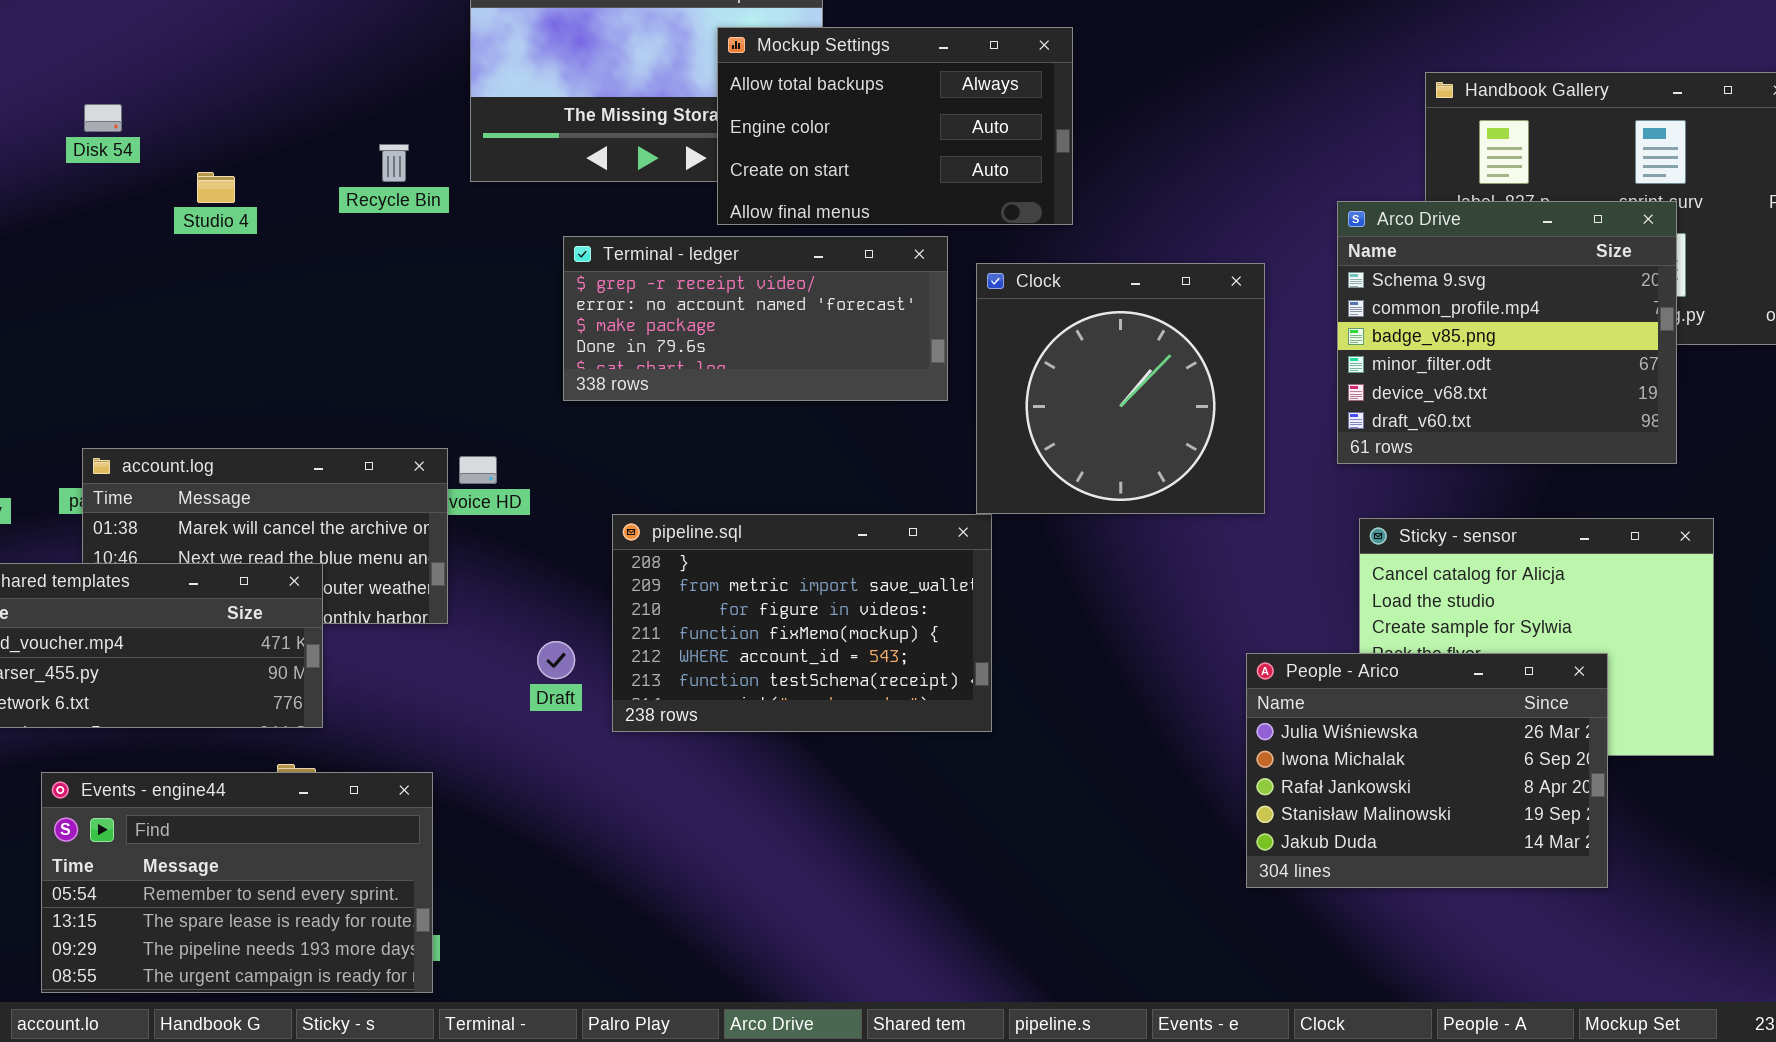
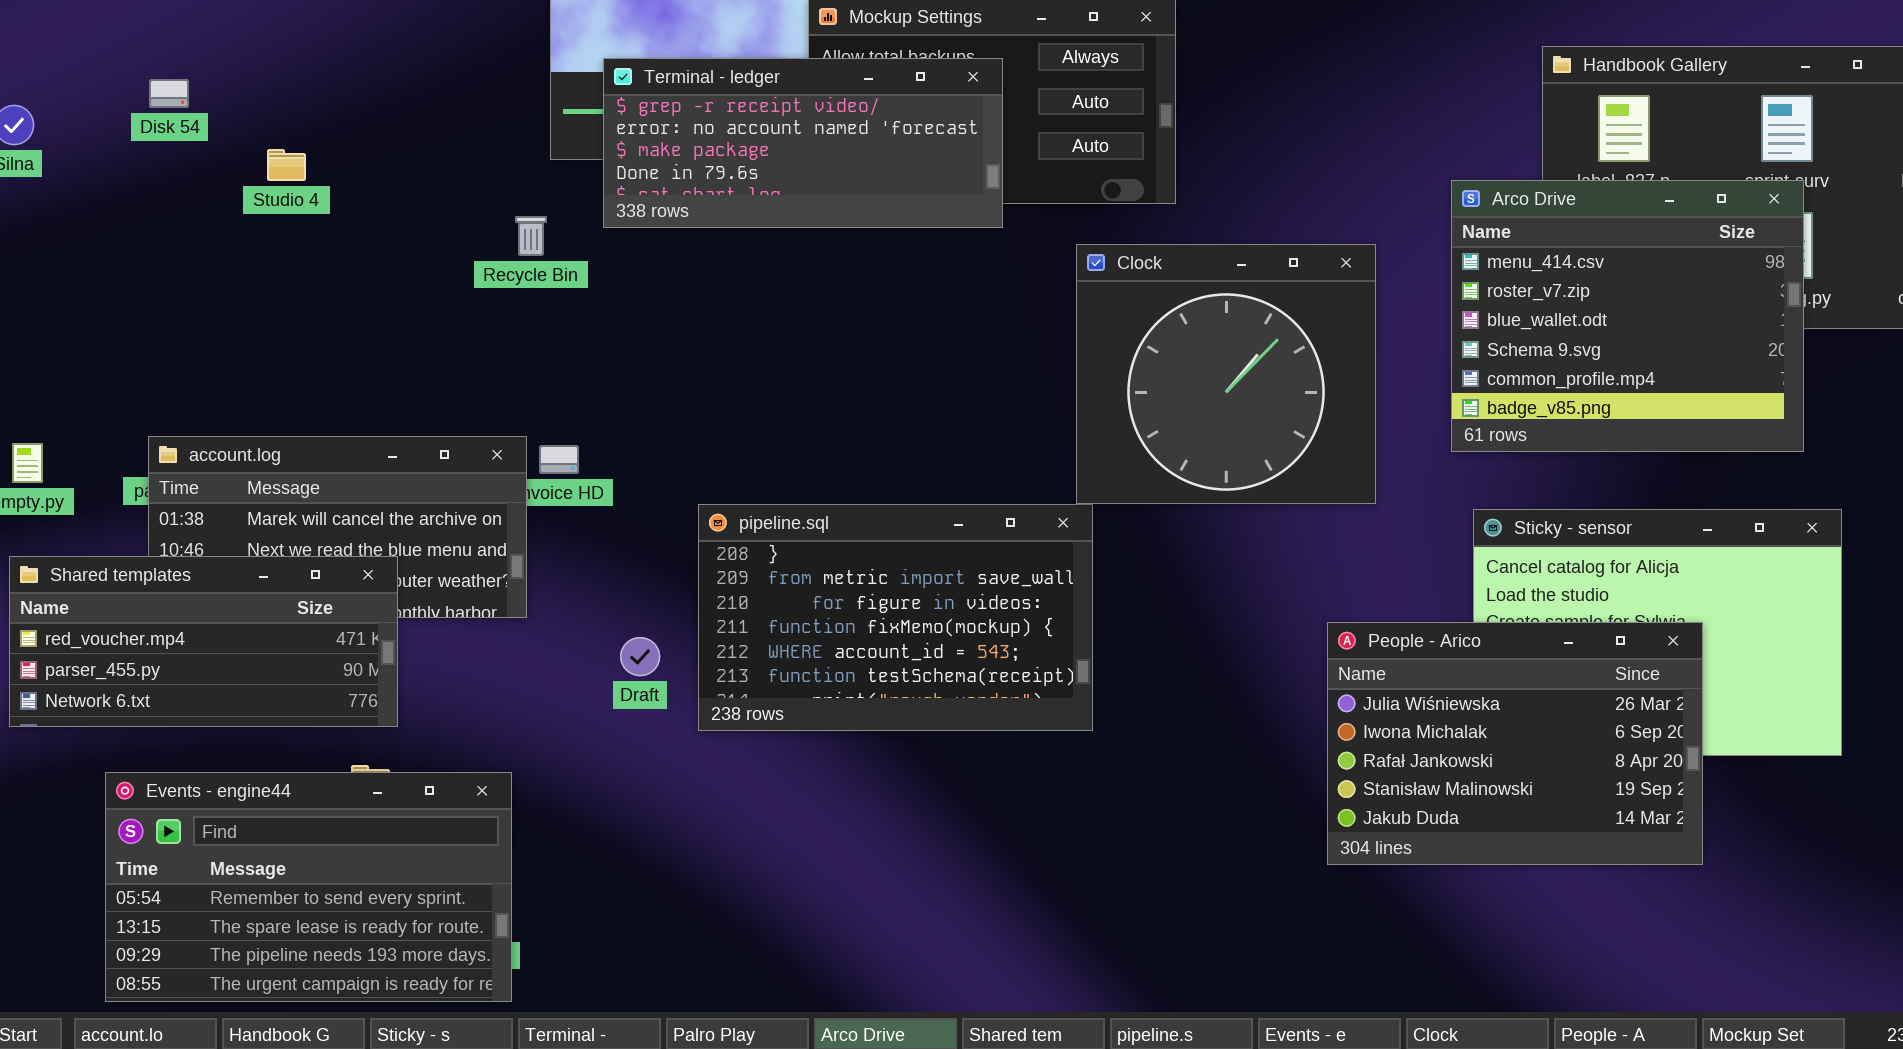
Recycle Bin: [379,144,409,182] -> [515,216,547,256], moved
Arco Drive: [1337,201,1677,464] -> [1451,180,1804,452], scrolled up 3 rows
Terminal - ledger: [563,236,948,401] -> [603,58,1003,228], moved
People - Arico: [1246,653,1608,888] -> [1327,622,1703,865], moved

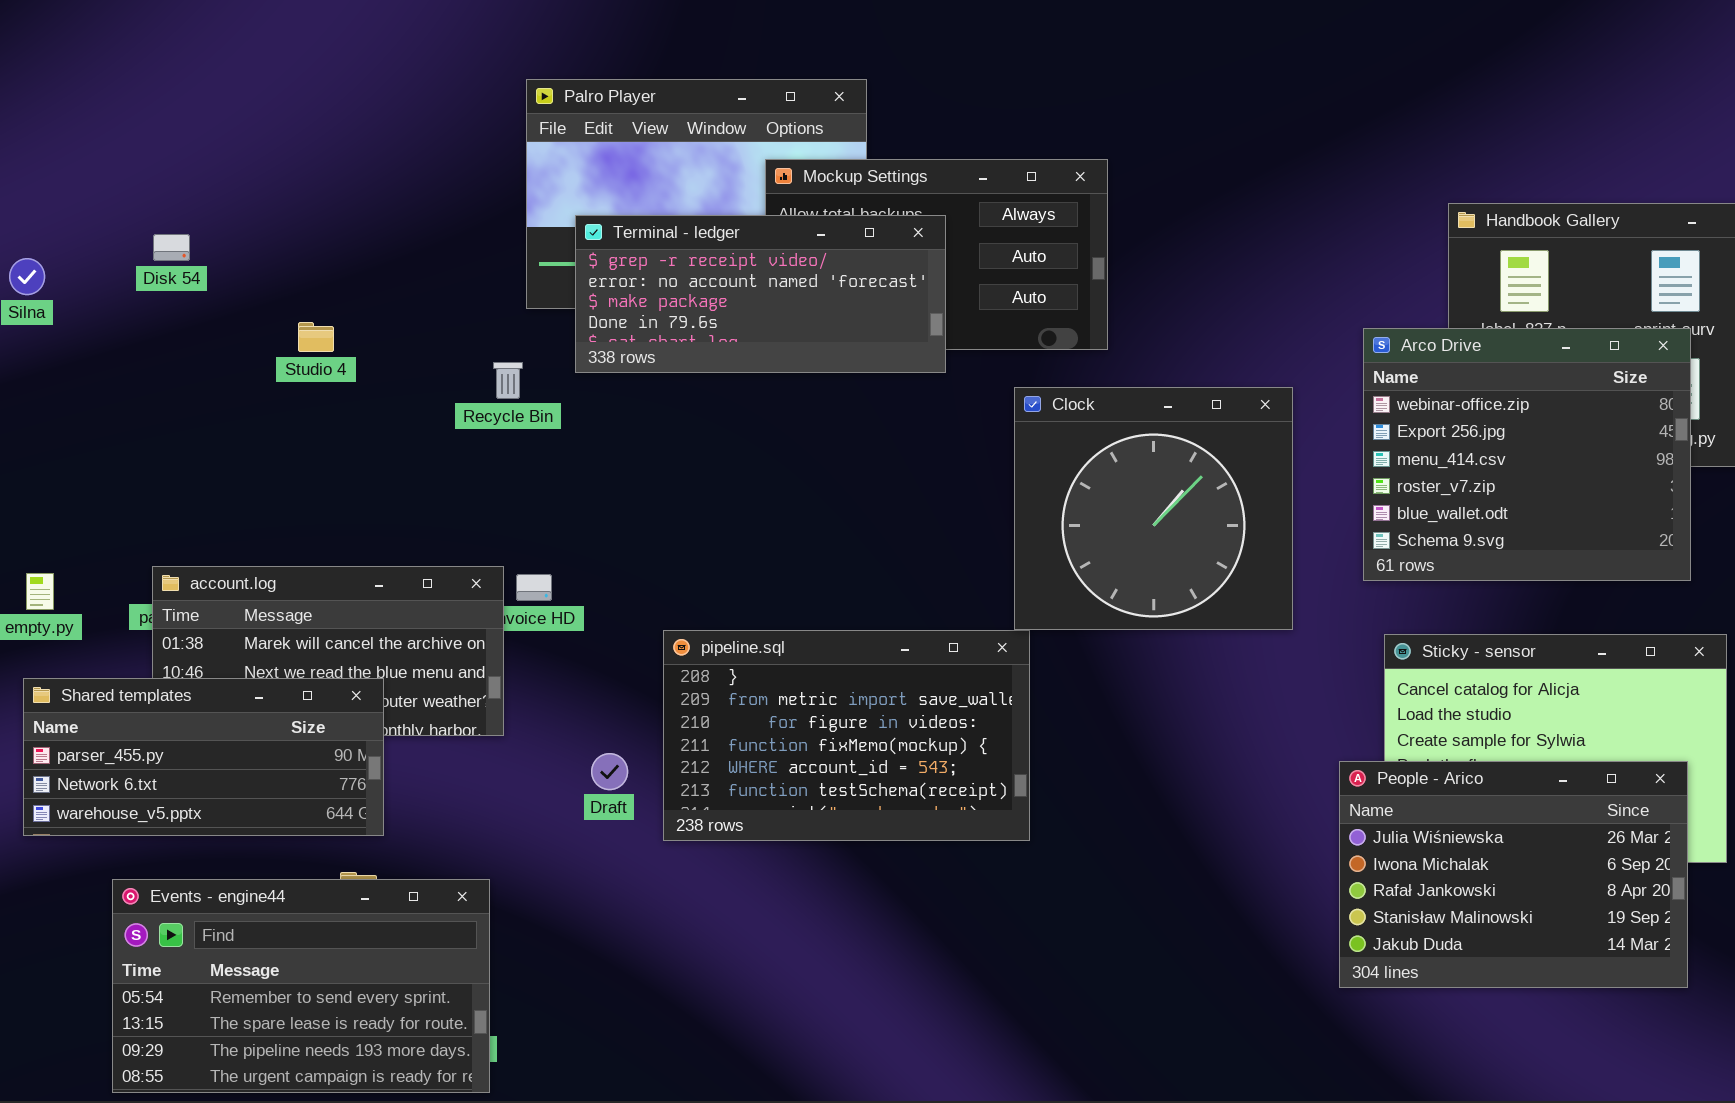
Studio 4: [267,149,306,181] -> [298,322,334,352], moved
Arco Drive: [1451,180,1804,452] -> [1363,328,1691,581], scrolled up 2 rows
Shared templates: [9,556,398,727] -> [23,678,384,836], scrolled down 1 row
People - Arico: [1327,622,1703,865] -> [1339,761,1688,988], moved

